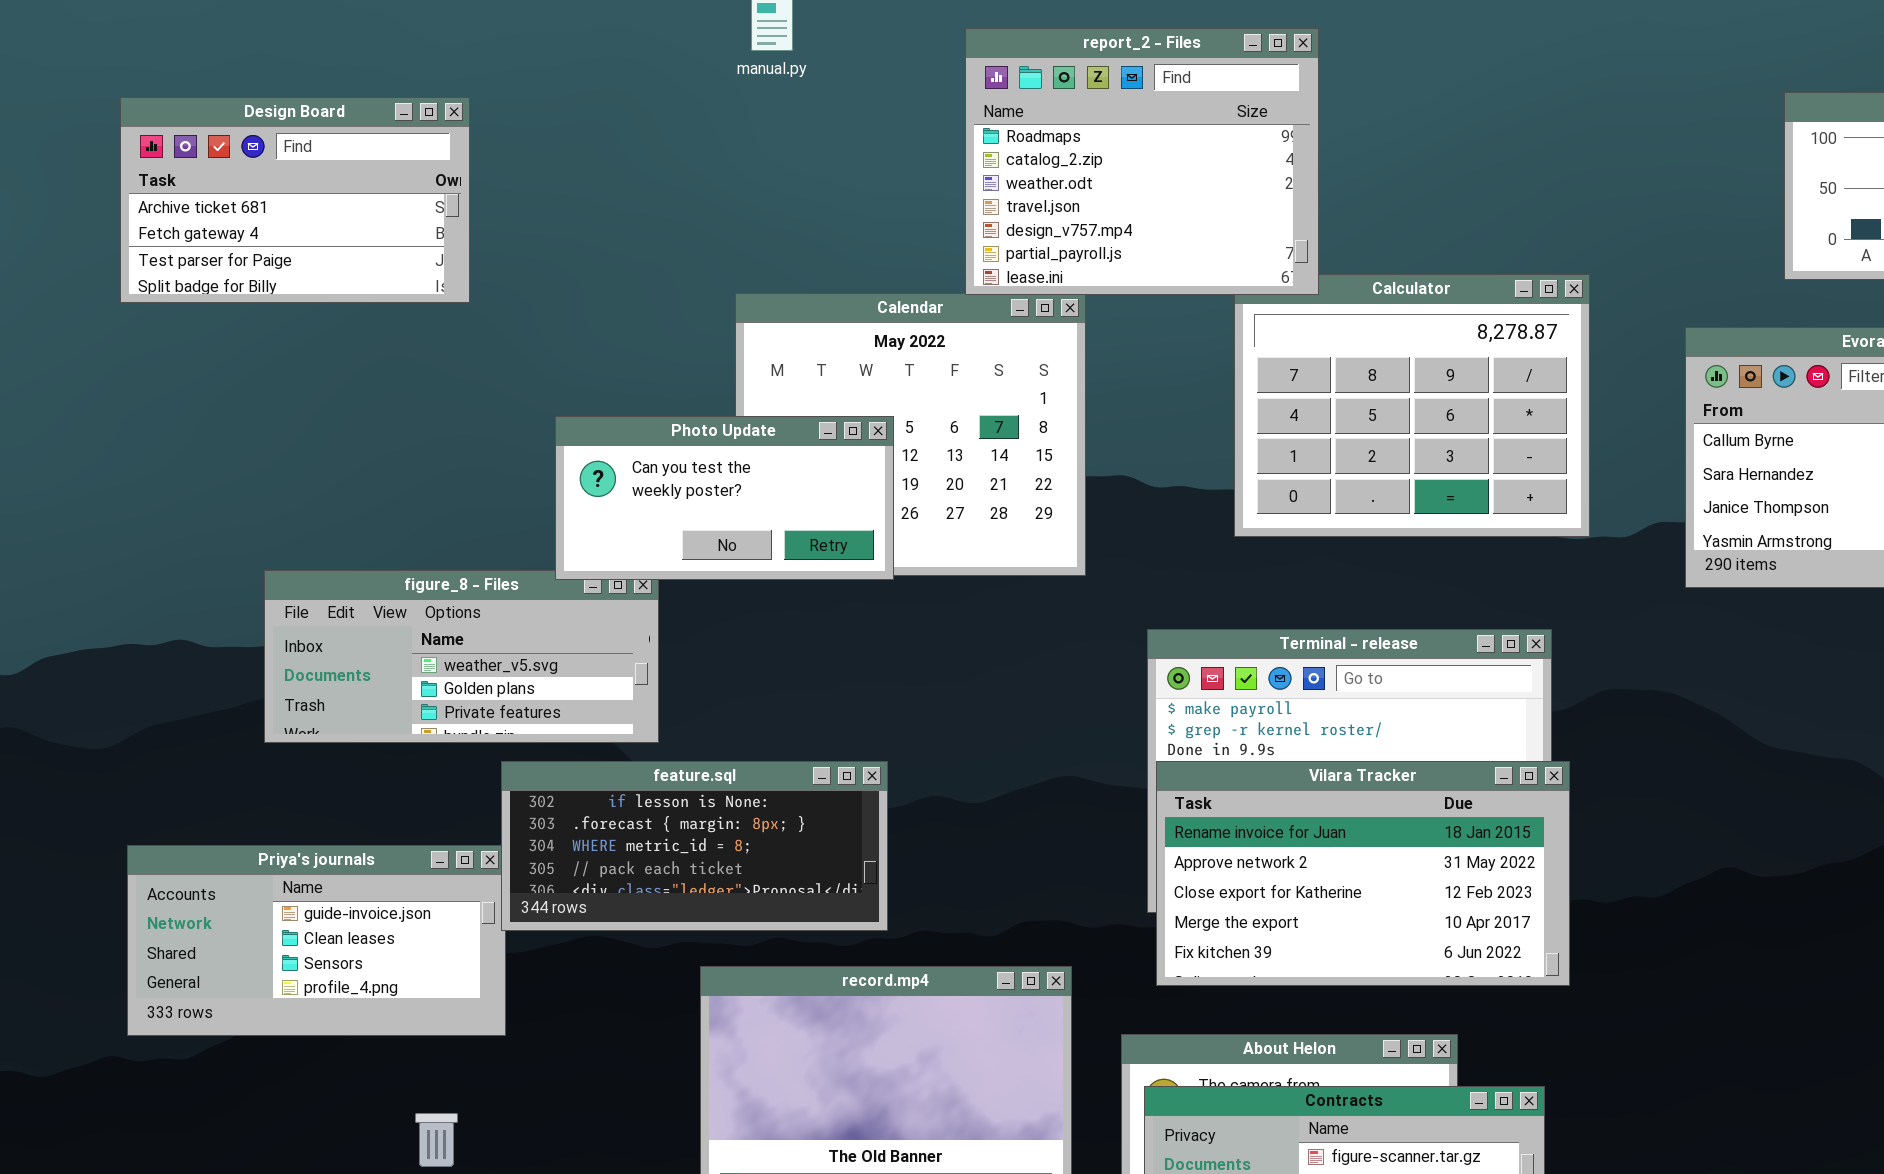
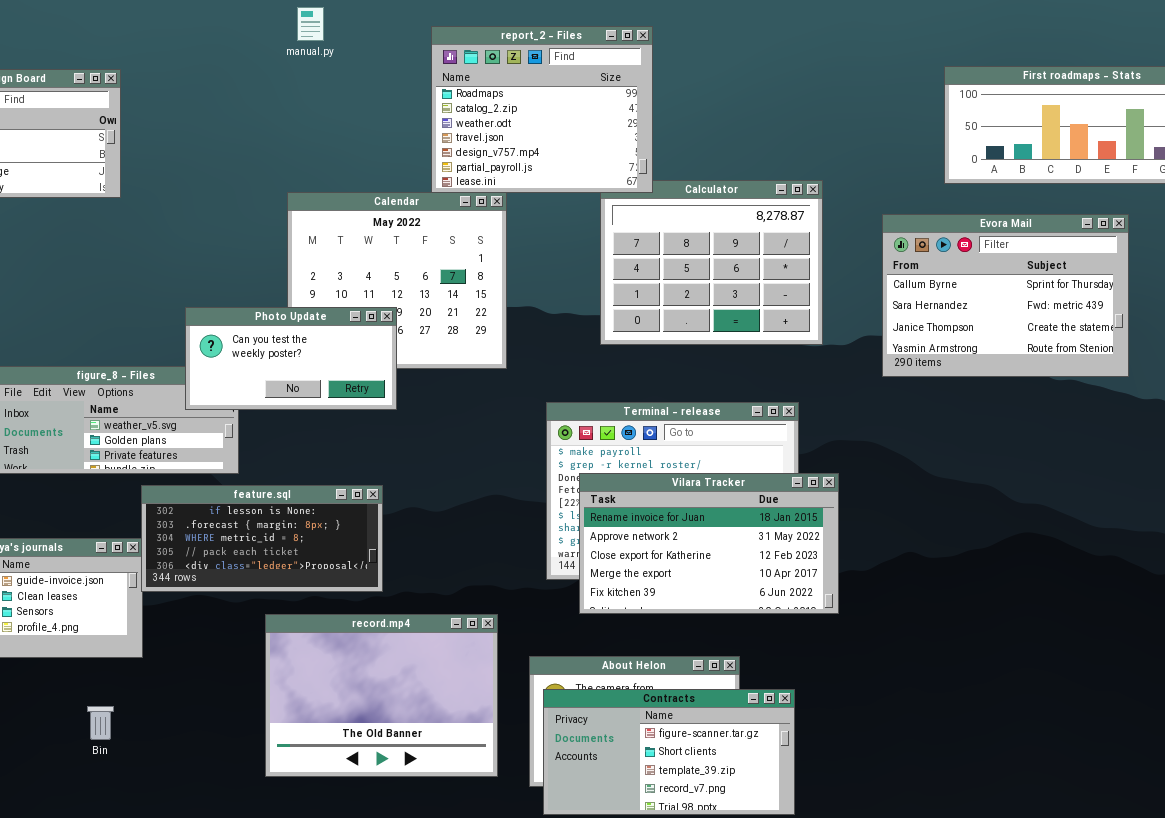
Photo Update: [555,416,894,580] -> [185,307,397,410], moved
Vilara Tracker: [1156,761,1570,986] -> [579,473,839,614], moved

